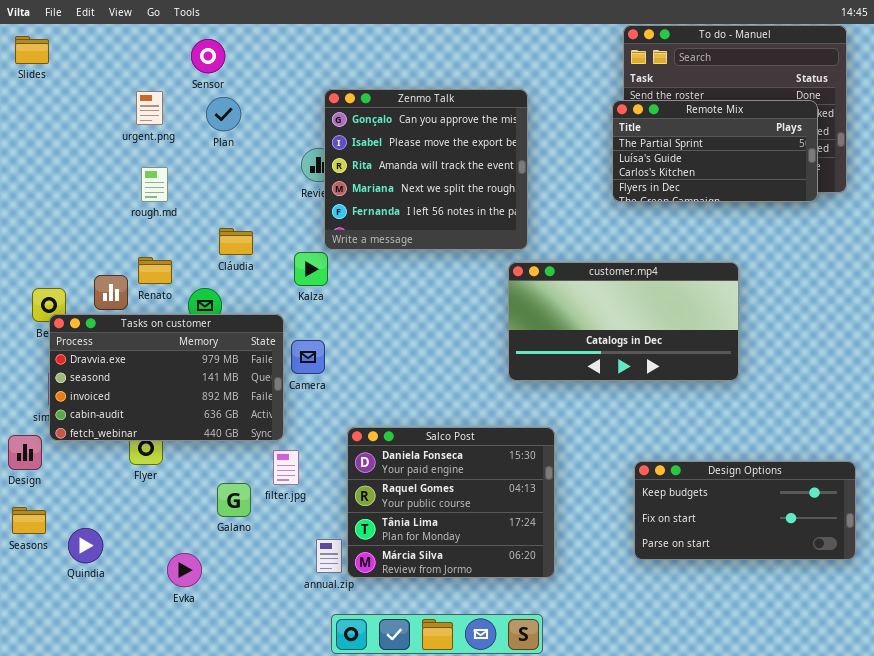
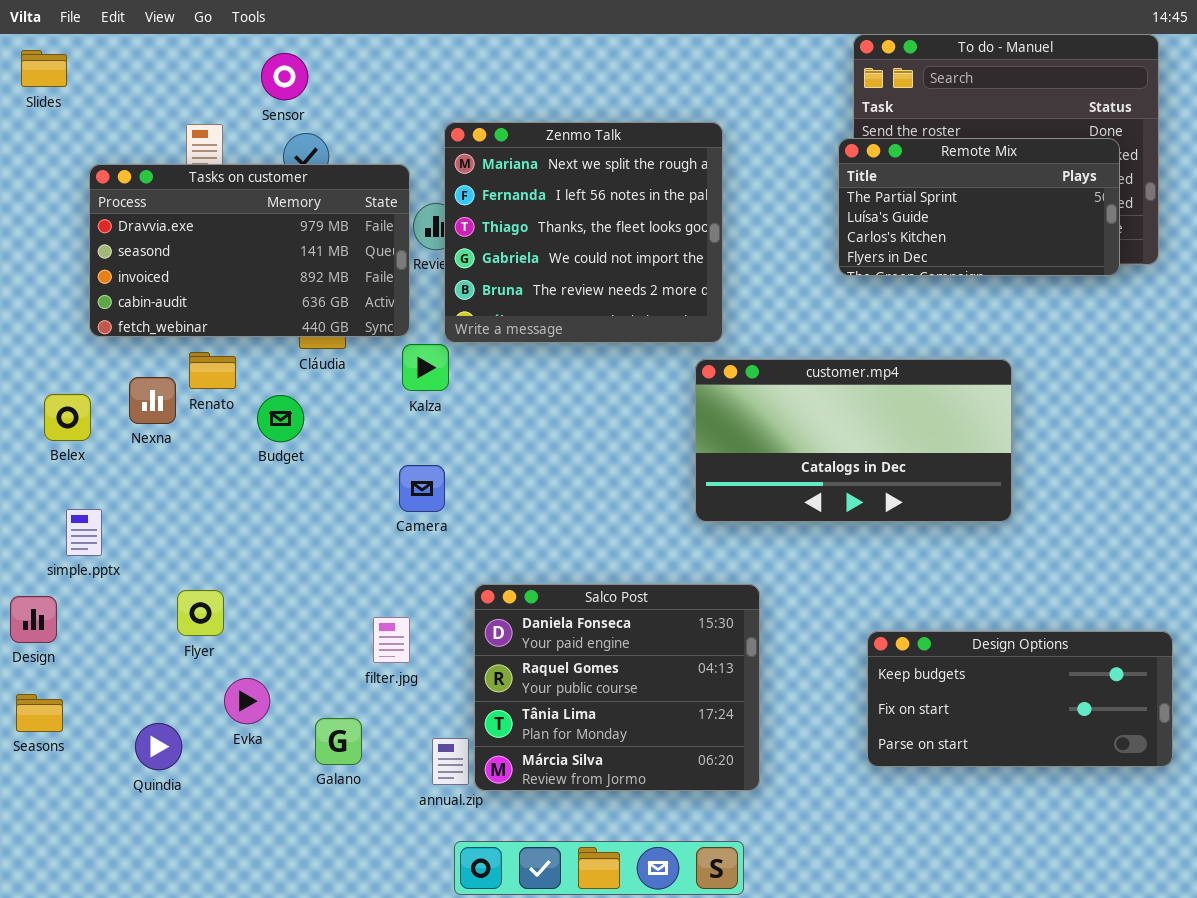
Zenmo Talk: [324,89,528,250] -> [444,122,723,343], scrolled down 3 rows
Tasks on customer: [49,314,284,441] -> [89,164,410,337], moved
Galano: [217,483,251,517] -> [315,718,362,765], moved
Quindia: [68,528,103,563] -> [135,723,182,770], moved
Evka: [167,553,202,587] -> [224,678,270,724], moved

